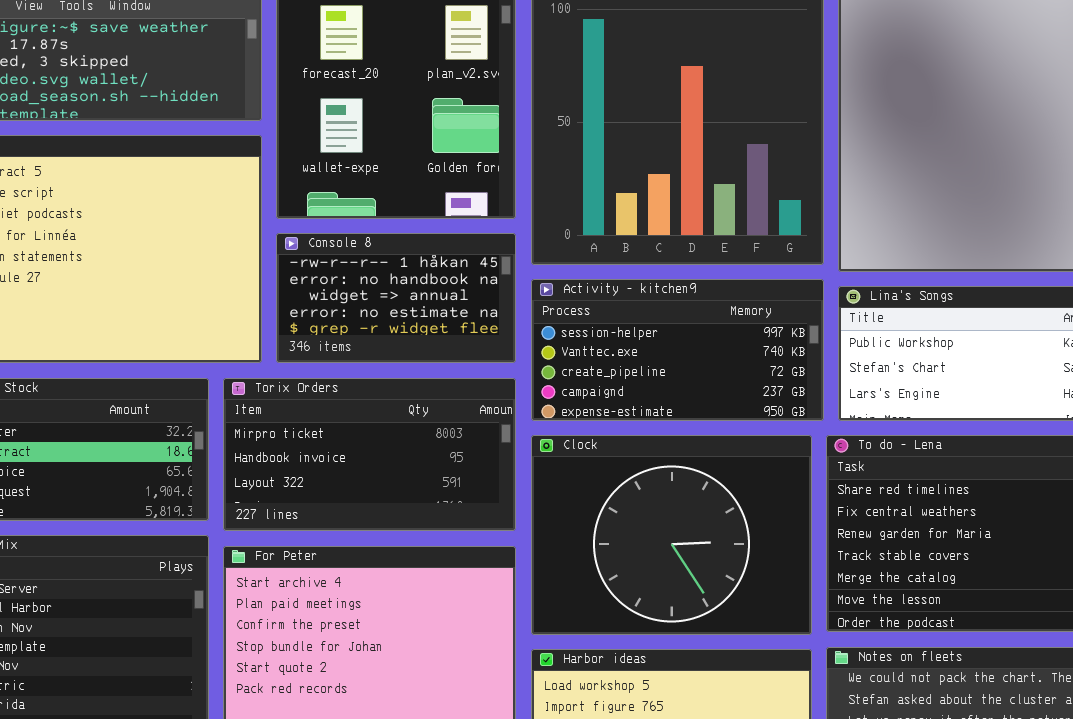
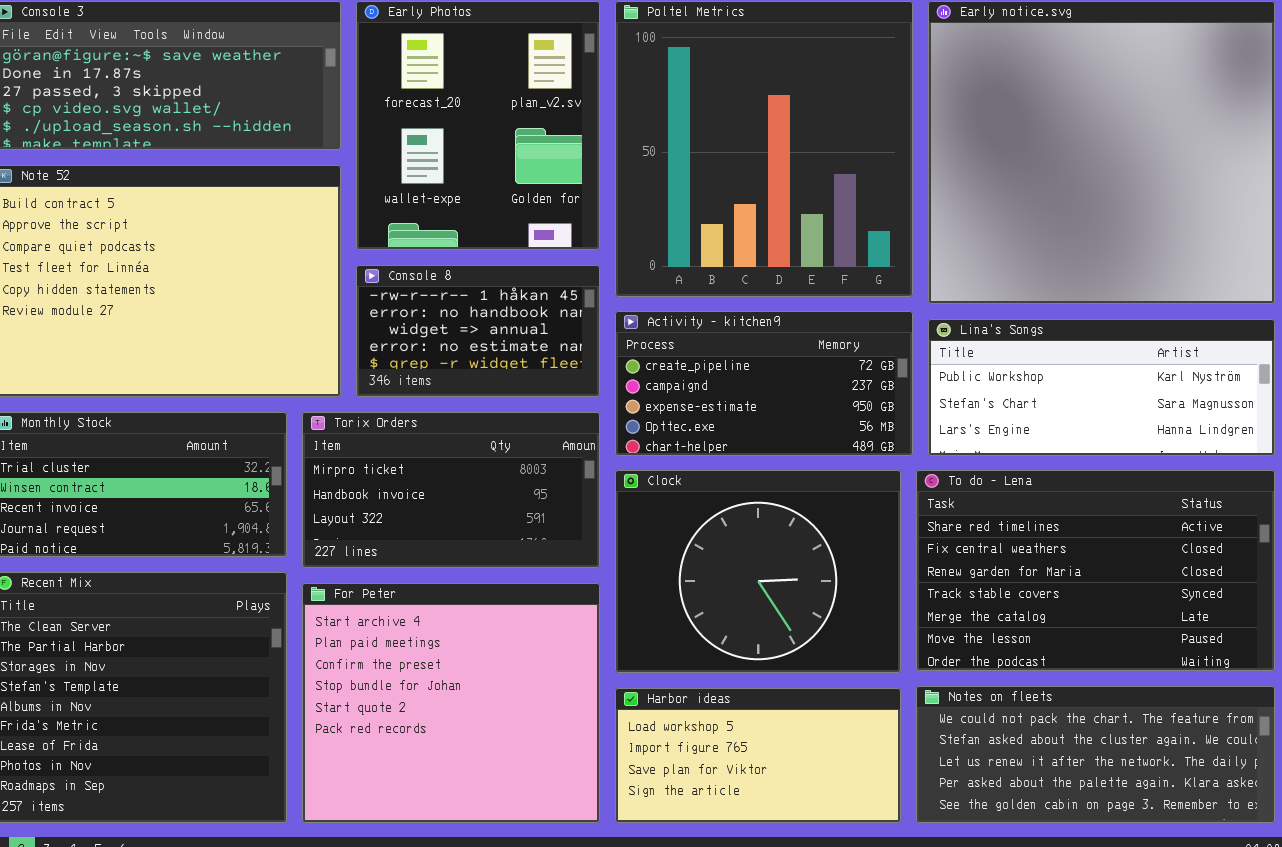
Activity - kitchen9: [531,279,824,421] -> [615,311,913,456], scrolled down 2 rows

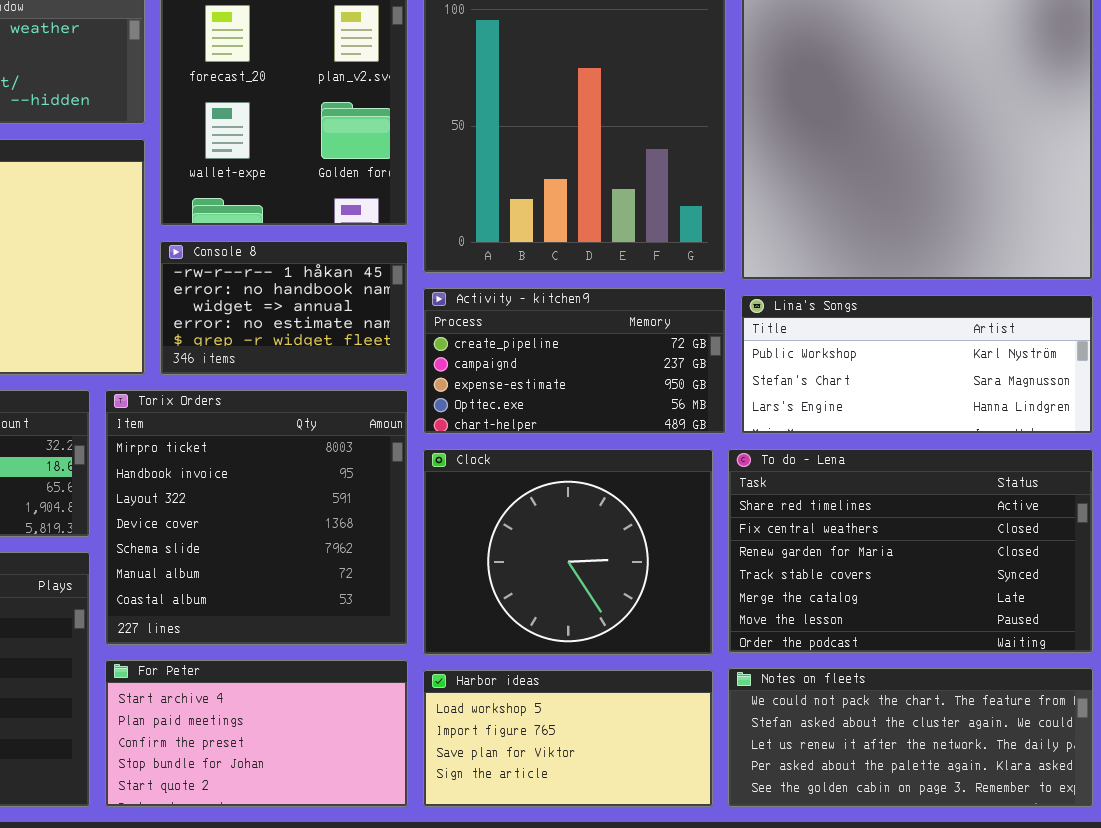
Torix Orders: [302,412,600,568] -> [105,390,408,645], resized
For Peter: [302,583,600,823] -> [105,660,408,807], resized

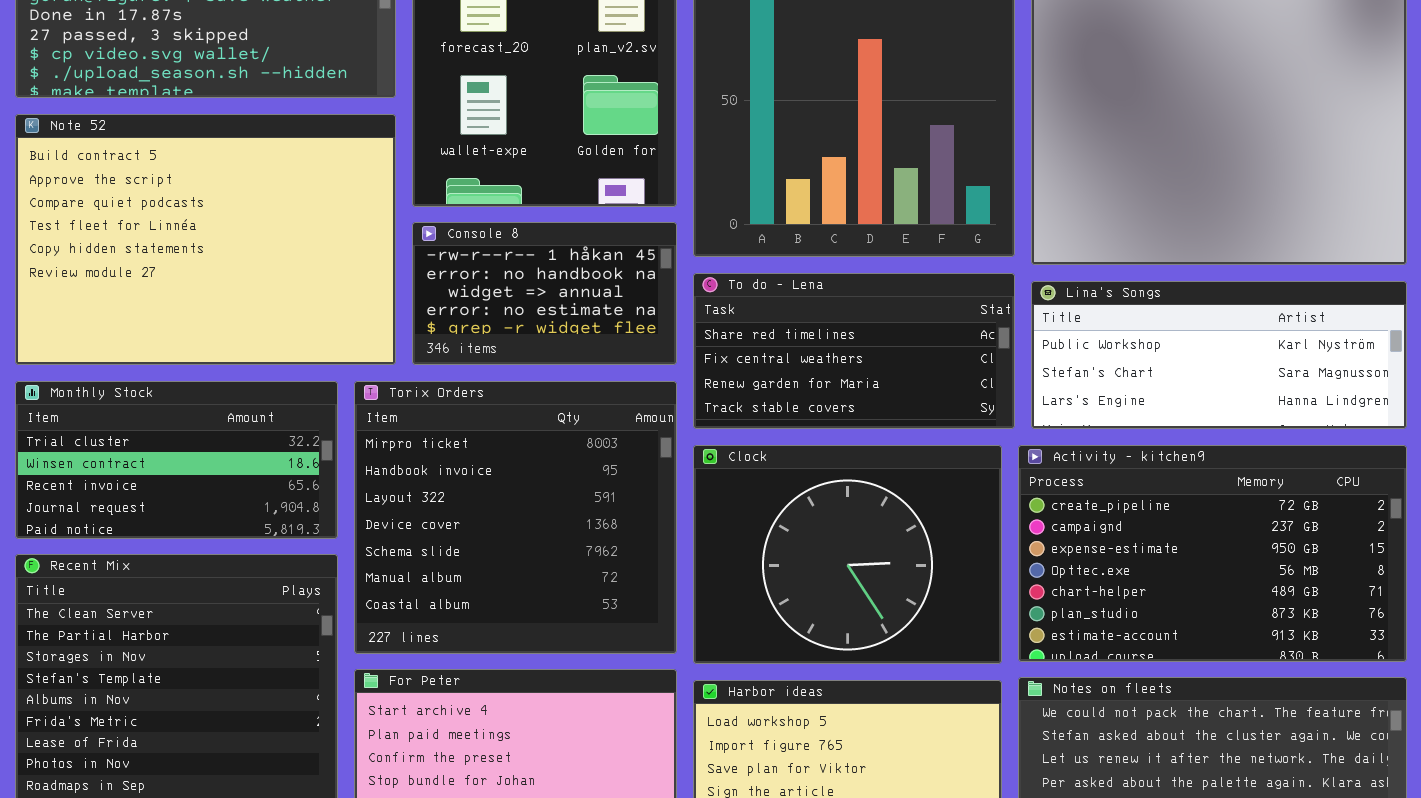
Activity - kitchen9: [423,288,726,434] -> [1018,445,1407,662], moved, resized
To do - Lena: [728,449,1093,653] -> [693,273,1015,429], moved, resized

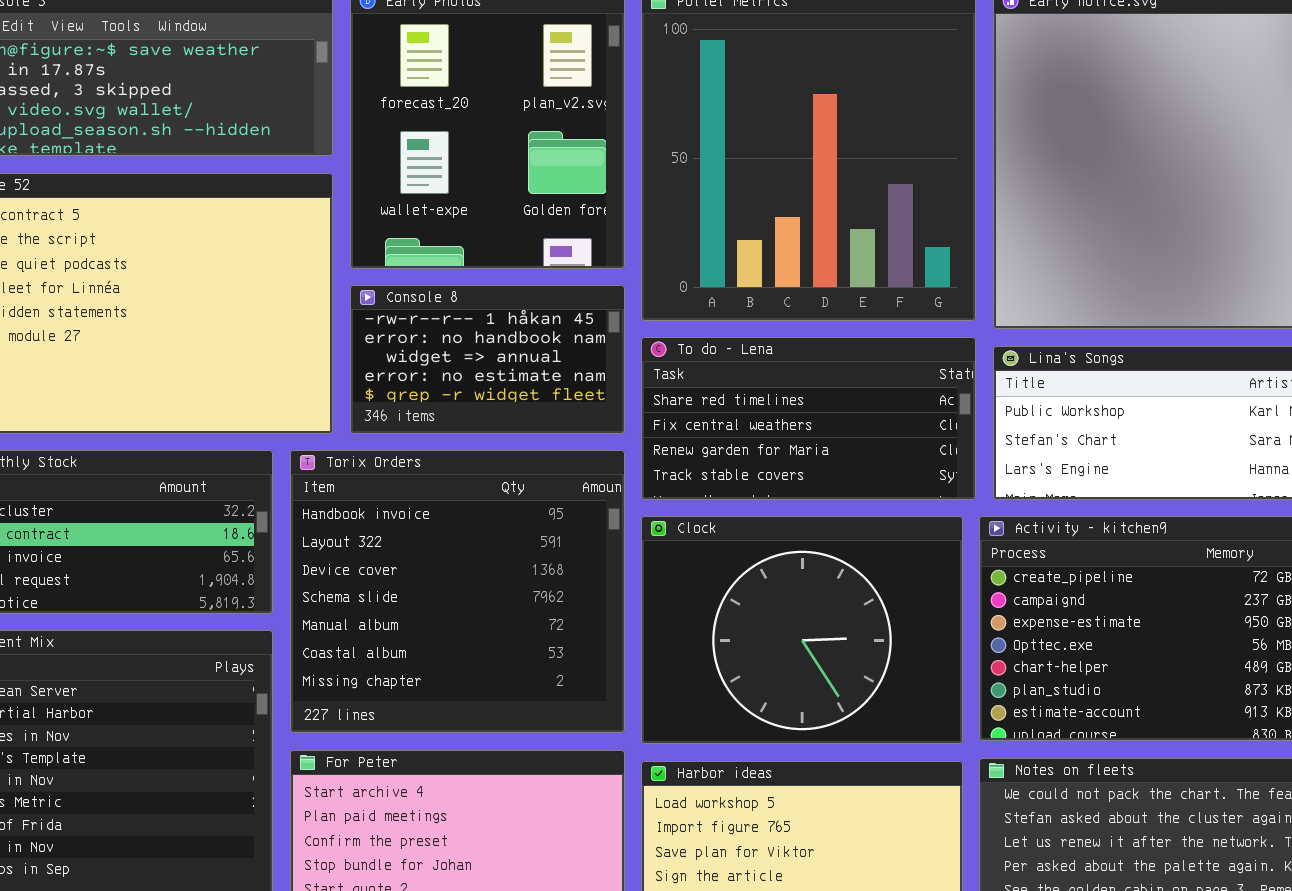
Torix Orders: [354,381,677,654] -> [290,450,625,733], scrolled down 1 row

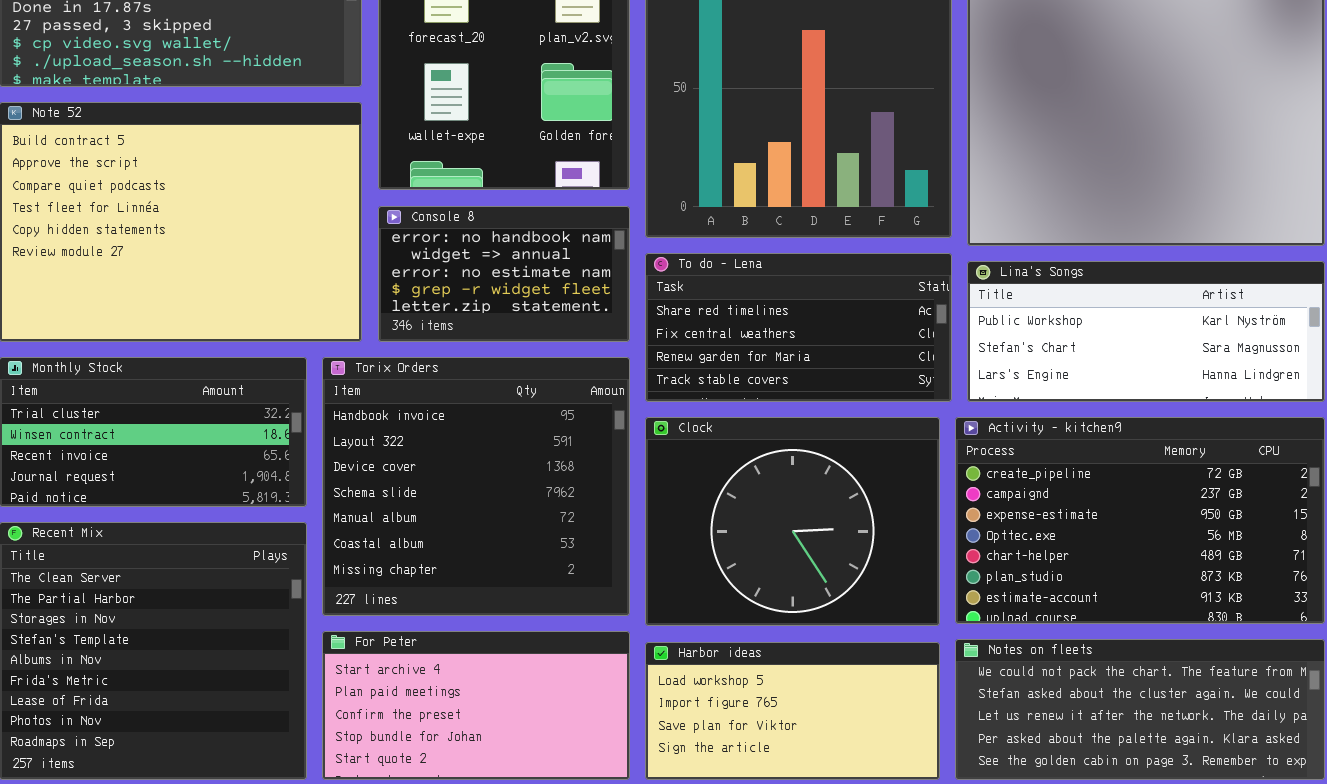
Console 8: [350,285,625,434] -> [378,206,630,342], scrolled down 1 row

